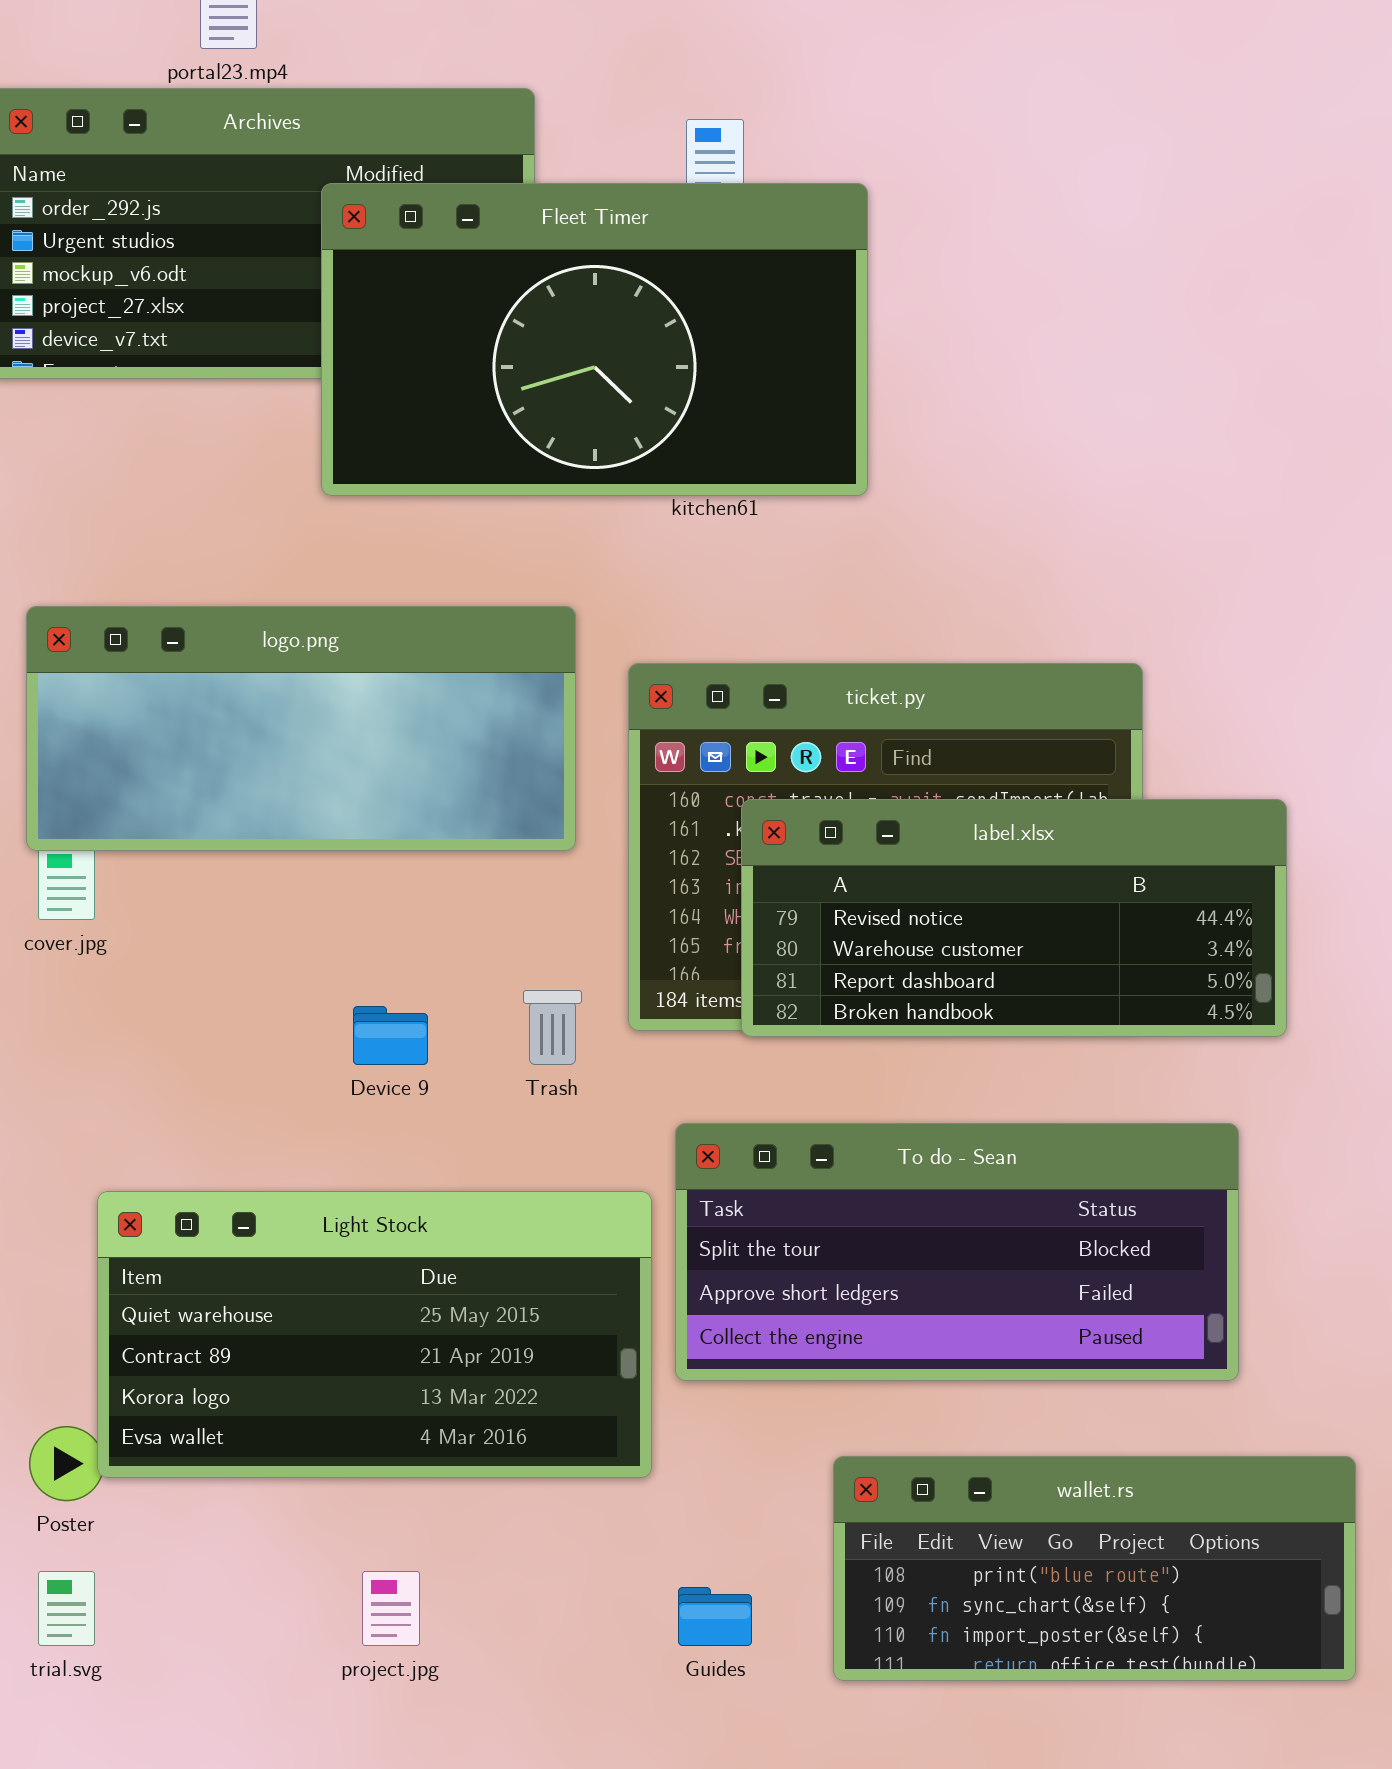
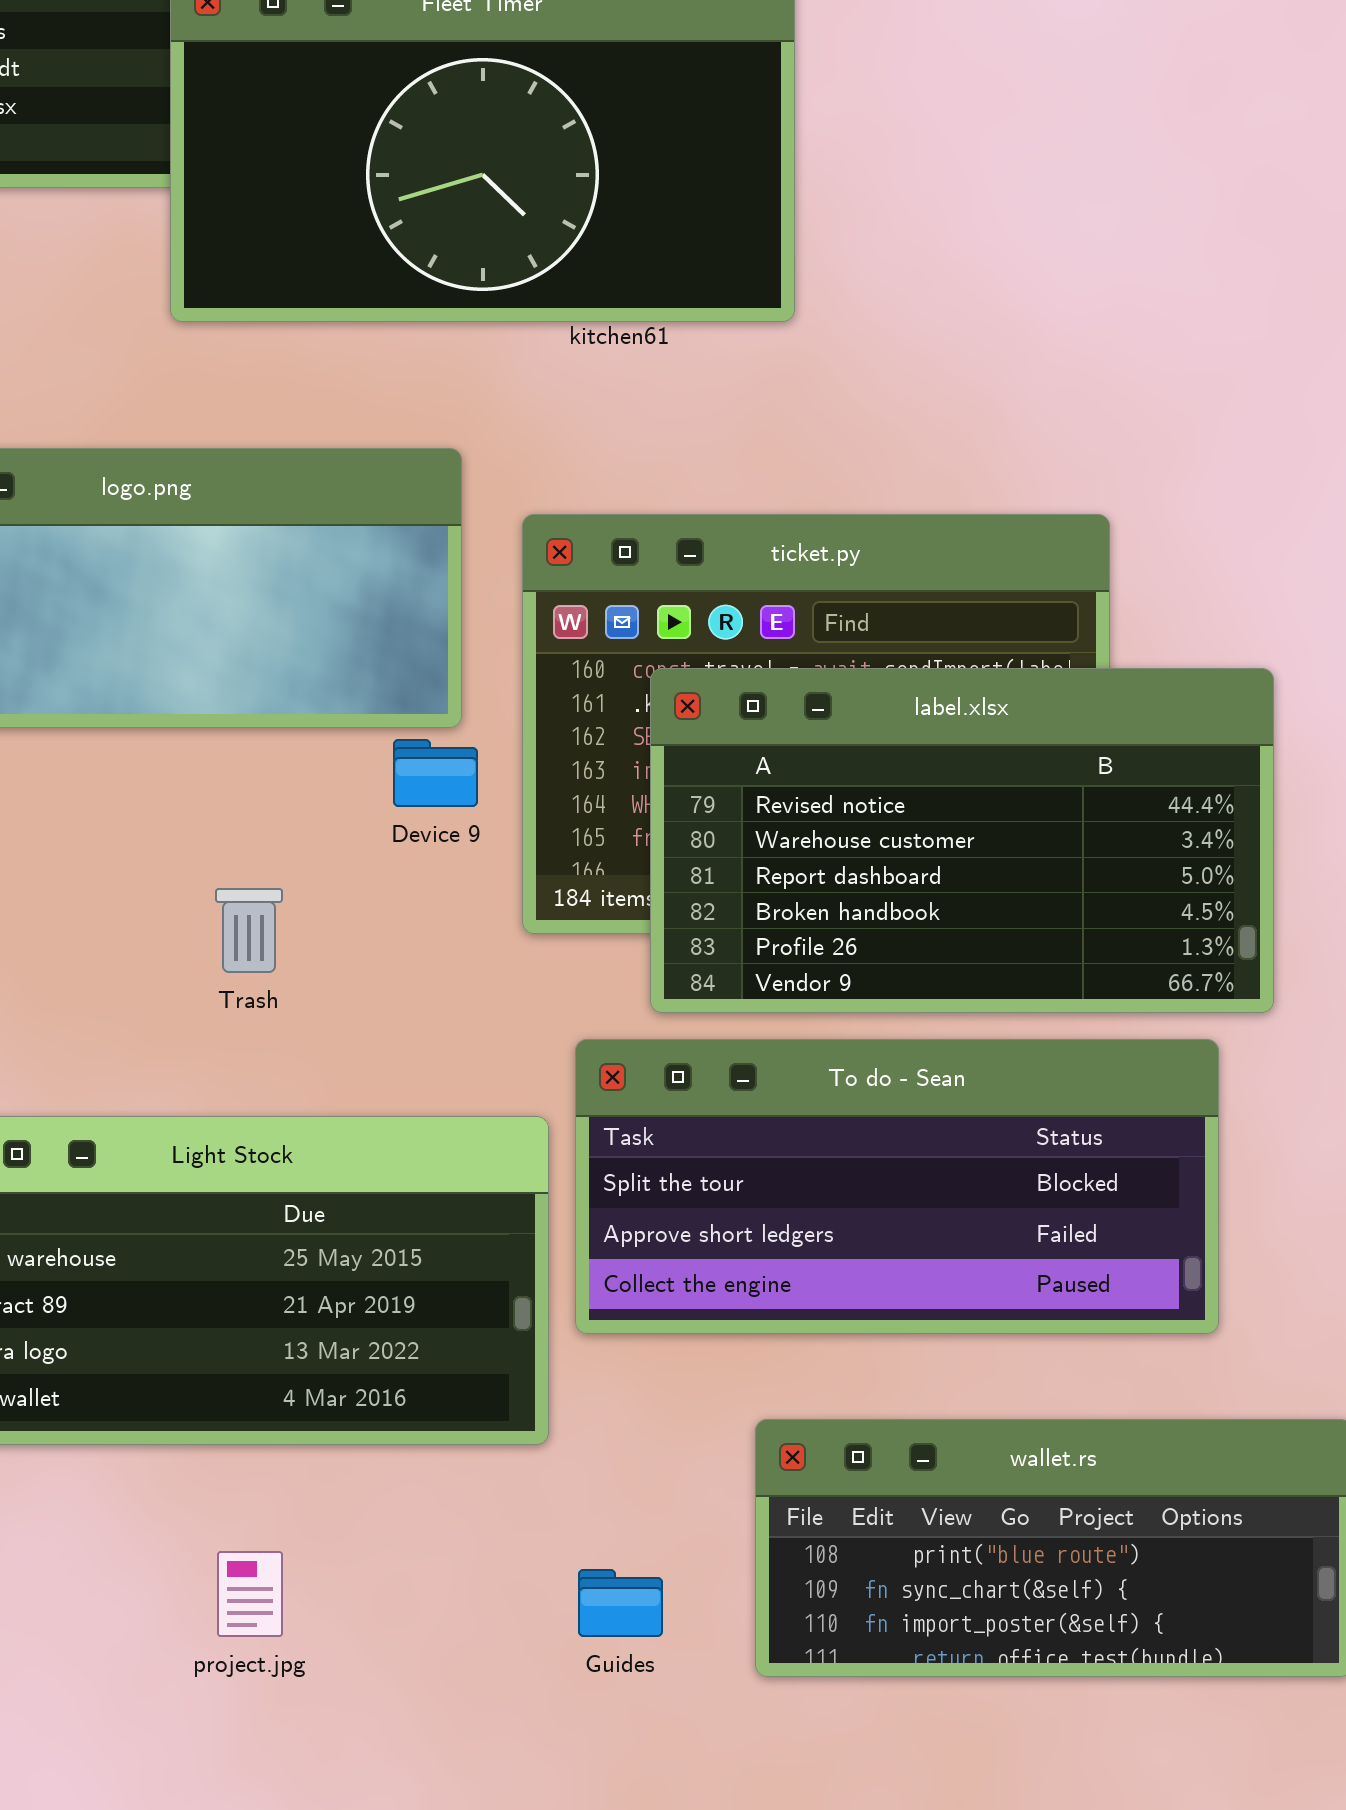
label.xlsx: [741,799,1287,1037] -> [650,668,1274,1013], resized
Trash: [523,990,582,1065] -> [215,888,283,973], moved
Device 9: [353,1006,428,1065] -> [393,739,478,807], moved

